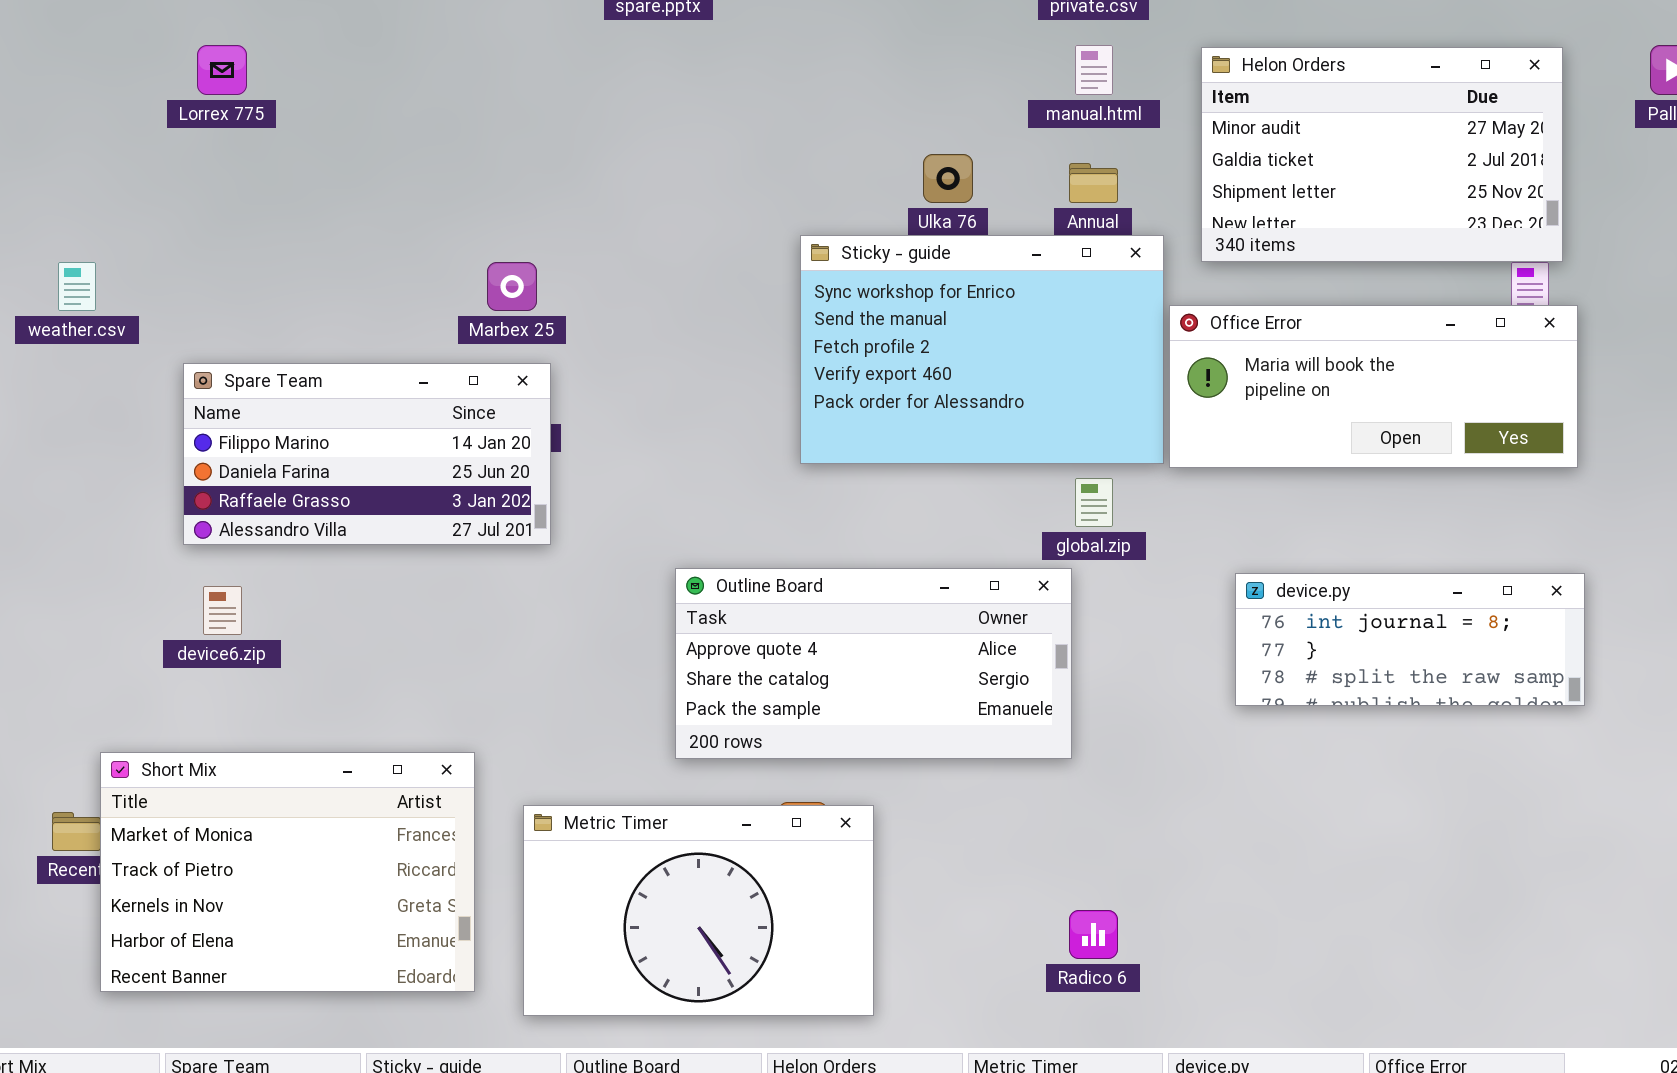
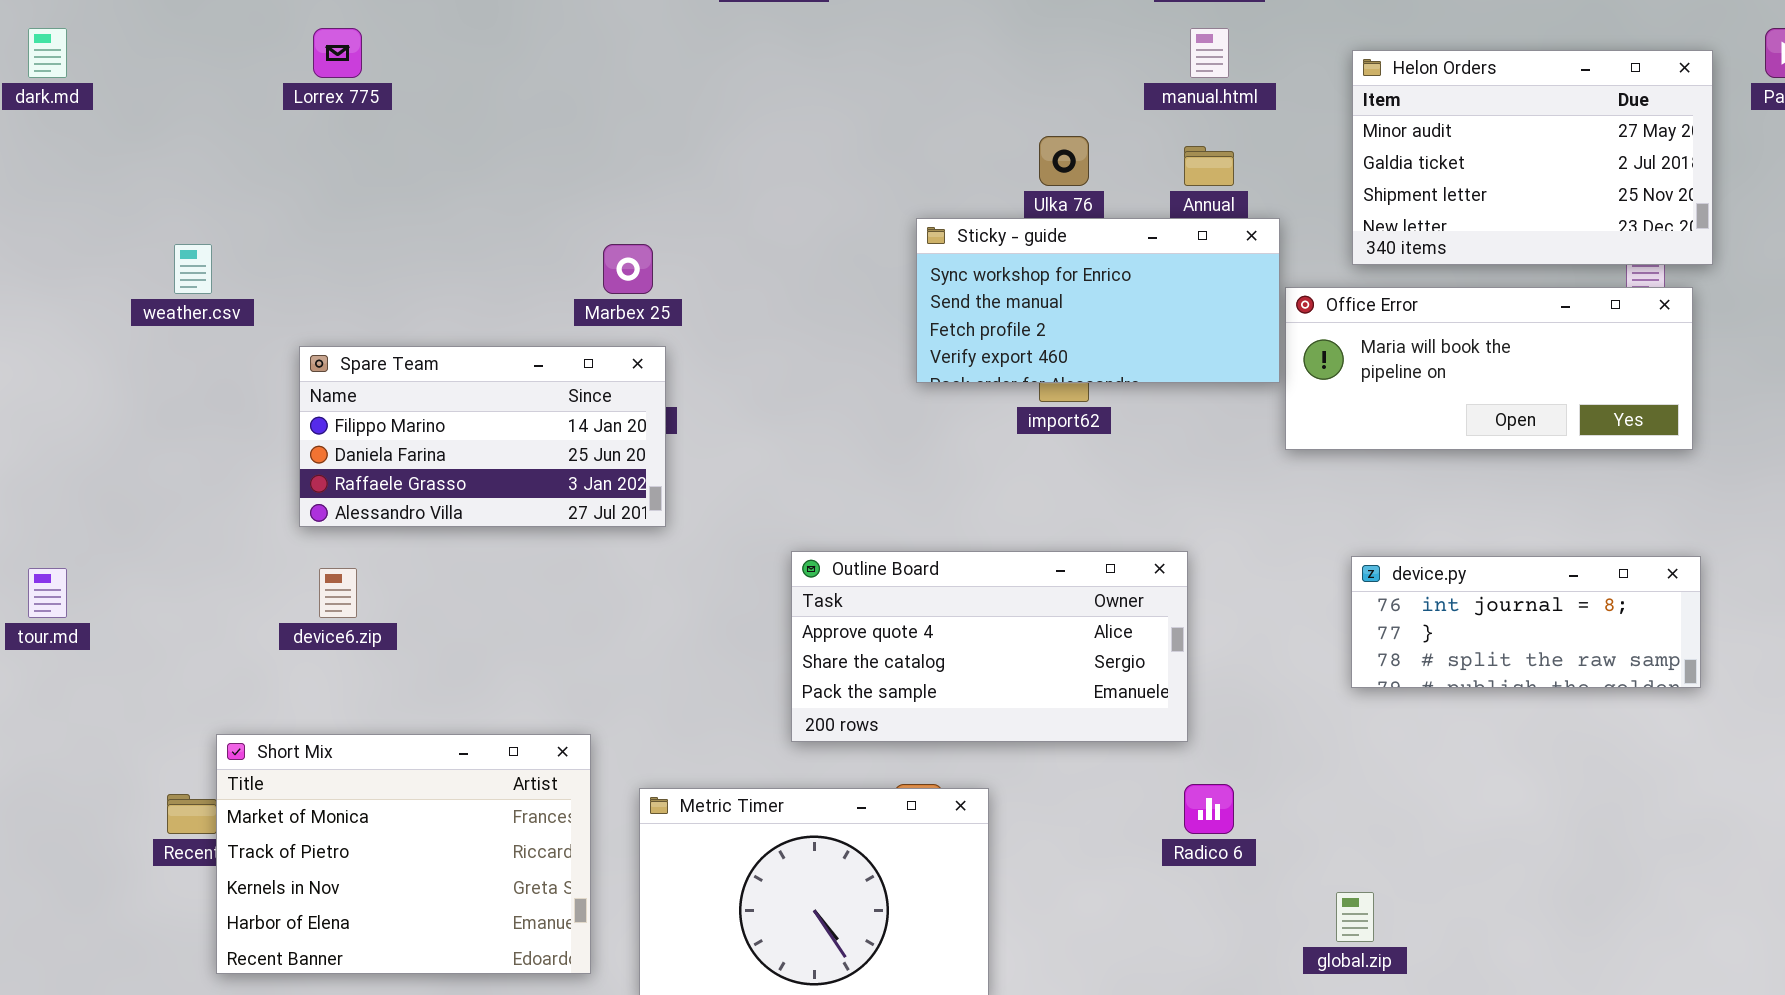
Helon Orders: [1201,47,1563,262] -> [1352,50,1713,265], moved
Sticky - guide: [800,235,1164,464] -> [916,218,1280,383], resized
global.zip: [1075,478,1113,527] -> [1336,892,1374,942], moved
Radico 6: [1069,910,1118,959] -> [1184,784,1234,834], moved

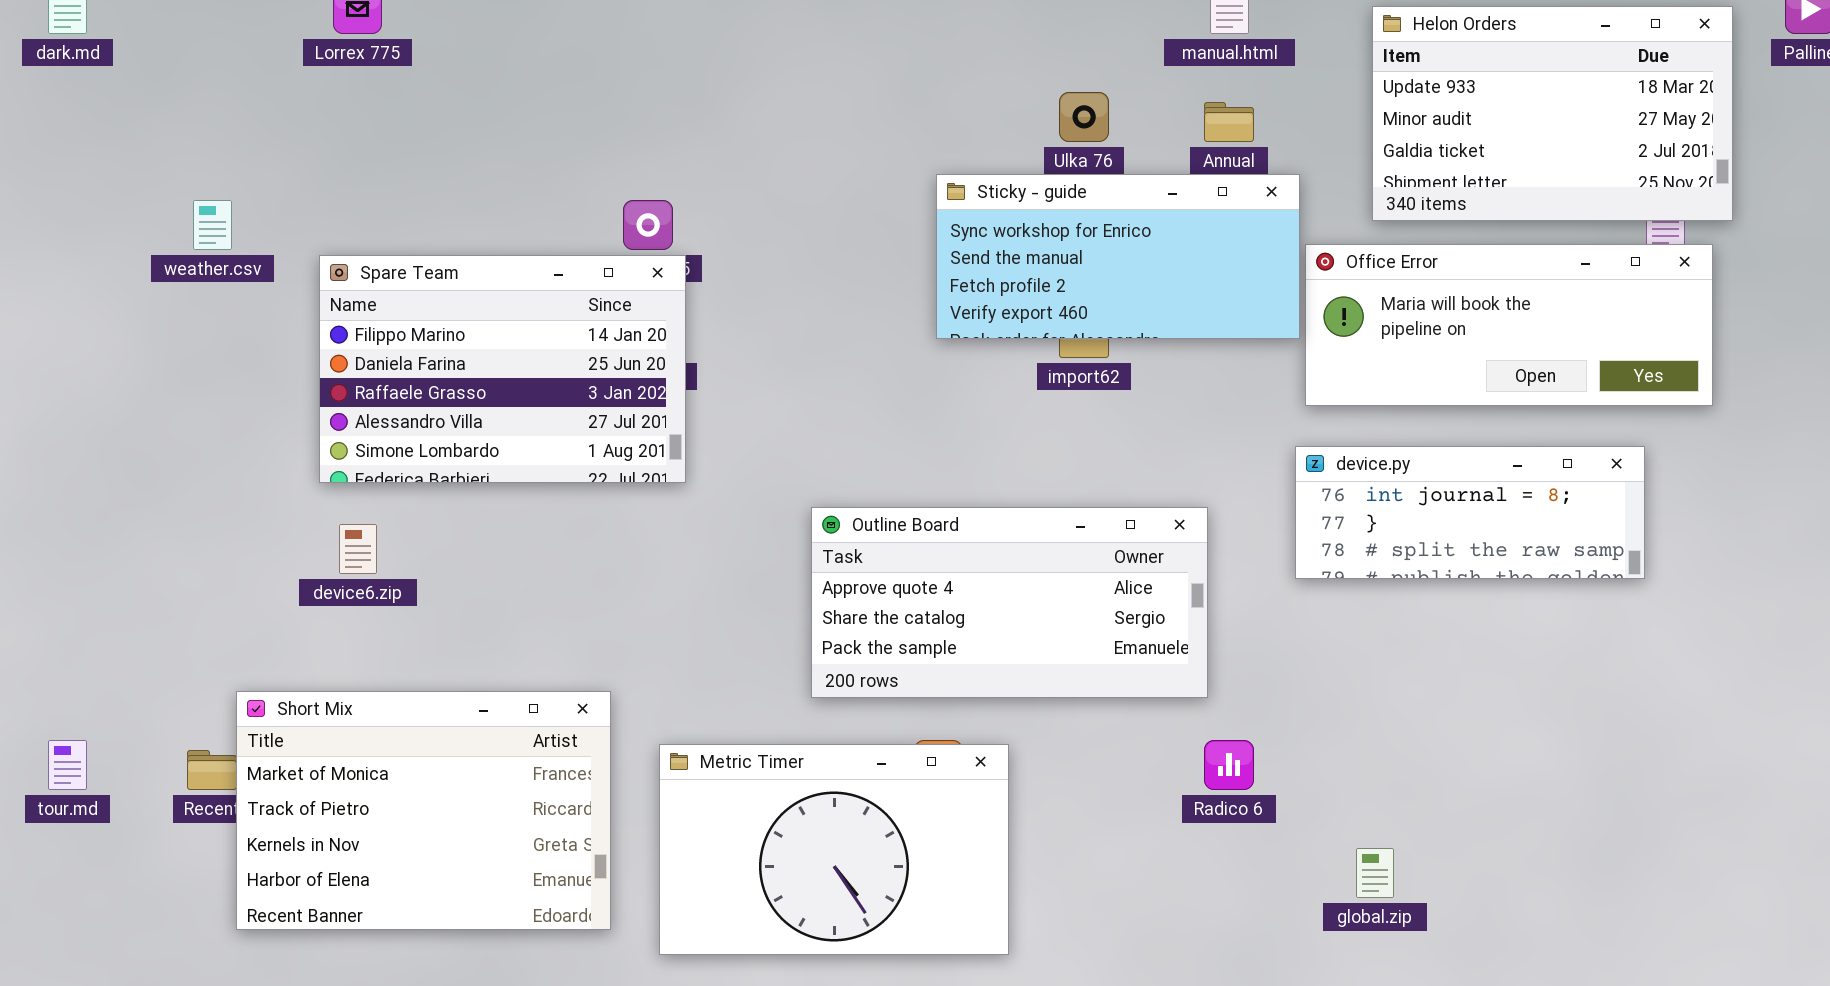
Helon Orders: [1352,50,1713,265] -> [1372,6,1733,221], scrolled up 1 row
Spare Team: [299,346,666,527] -> [319,255,686,483], resized
device.py: [1351,556,1701,688] -> [1295,446,1645,579], moved
tour.md: [28,568,67,618] -> [48,740,87,790], moved

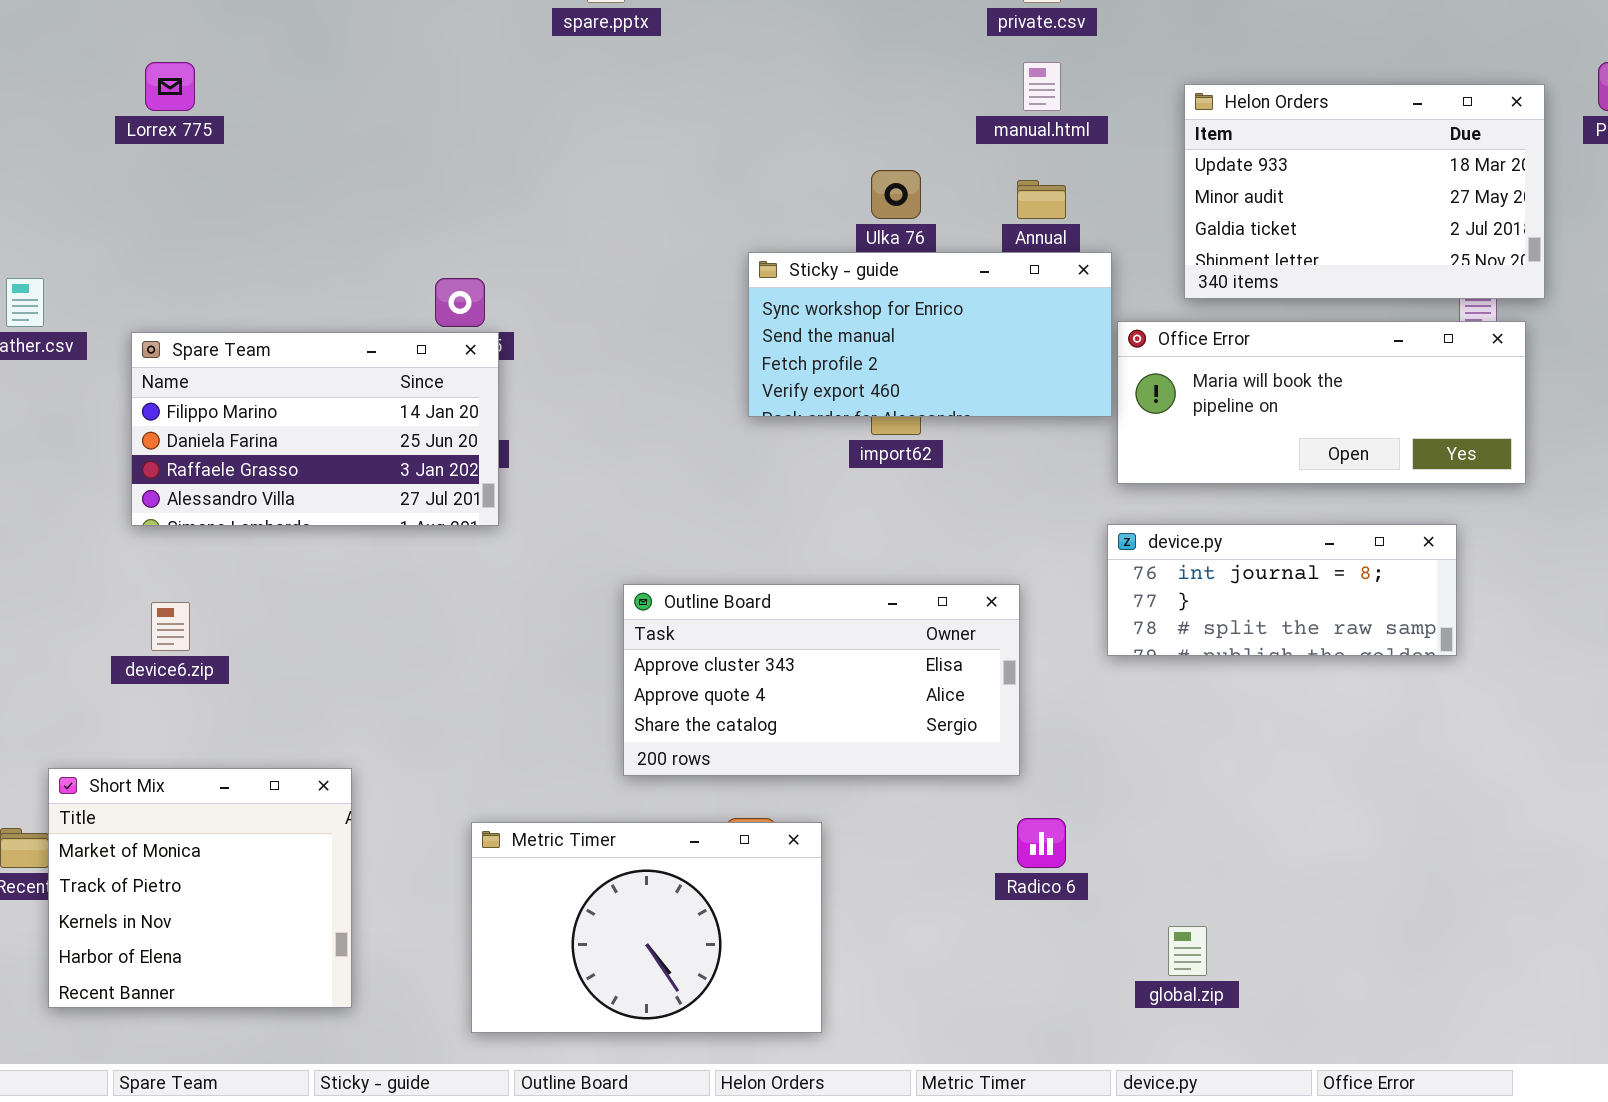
Spare Team: [319,255,686,483] -> [131,332,499,526], resized
Outline Board: [811,507,1208,698] -> [623,584,1020,776], scrolled up 1 row
Short Mix: [236,691,611,930] -> [48,768,352,1008], resized

